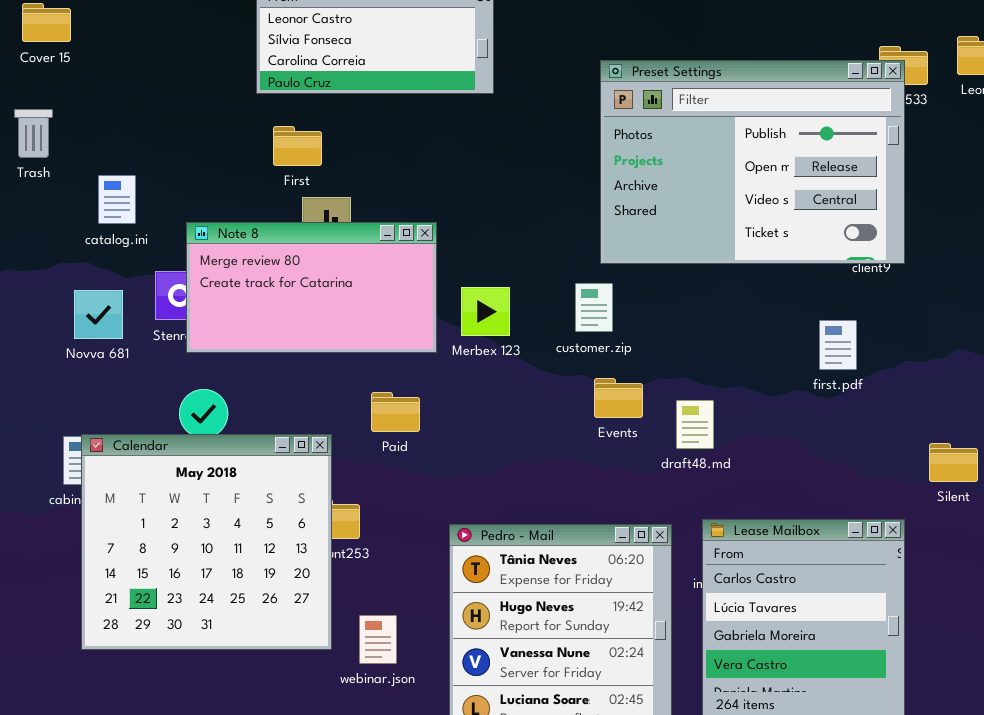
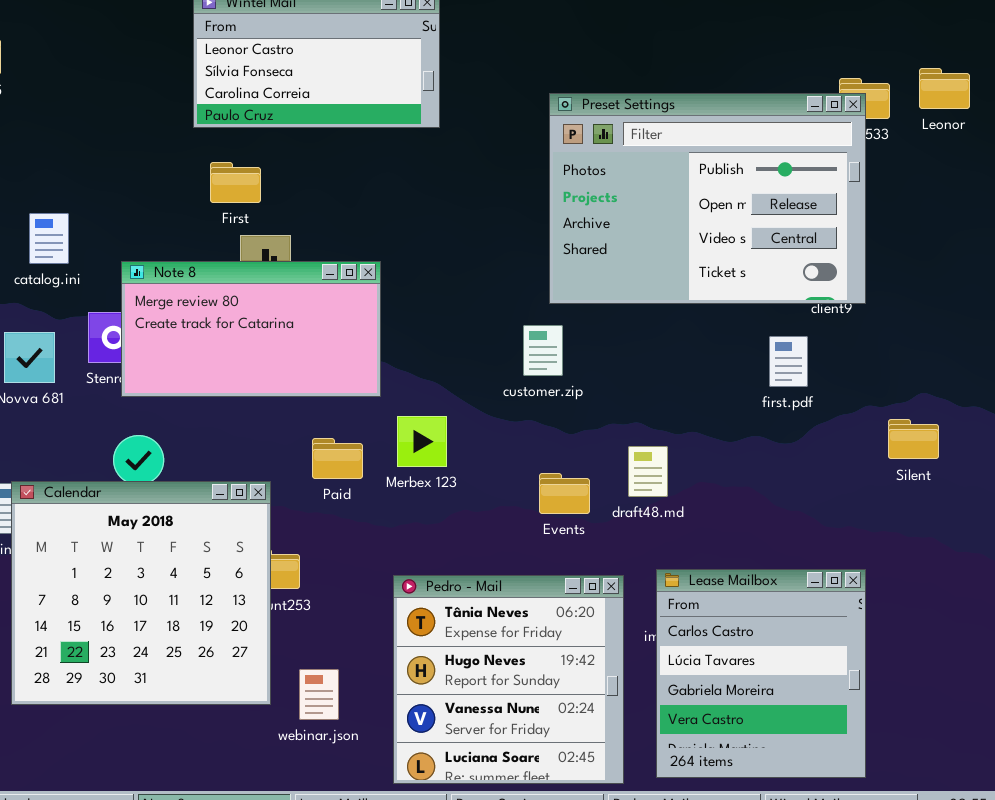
Merbex 123: [461,287,510,336] -> [397,416,447,467], moved
first.pdf: [819,320,857,370] -> [769,336,808,387], moved
Events: [594,378,643,418] -> [539,473,590,514], moved
Silent: [929,443,978,482] -> [888,419,939,459], moved

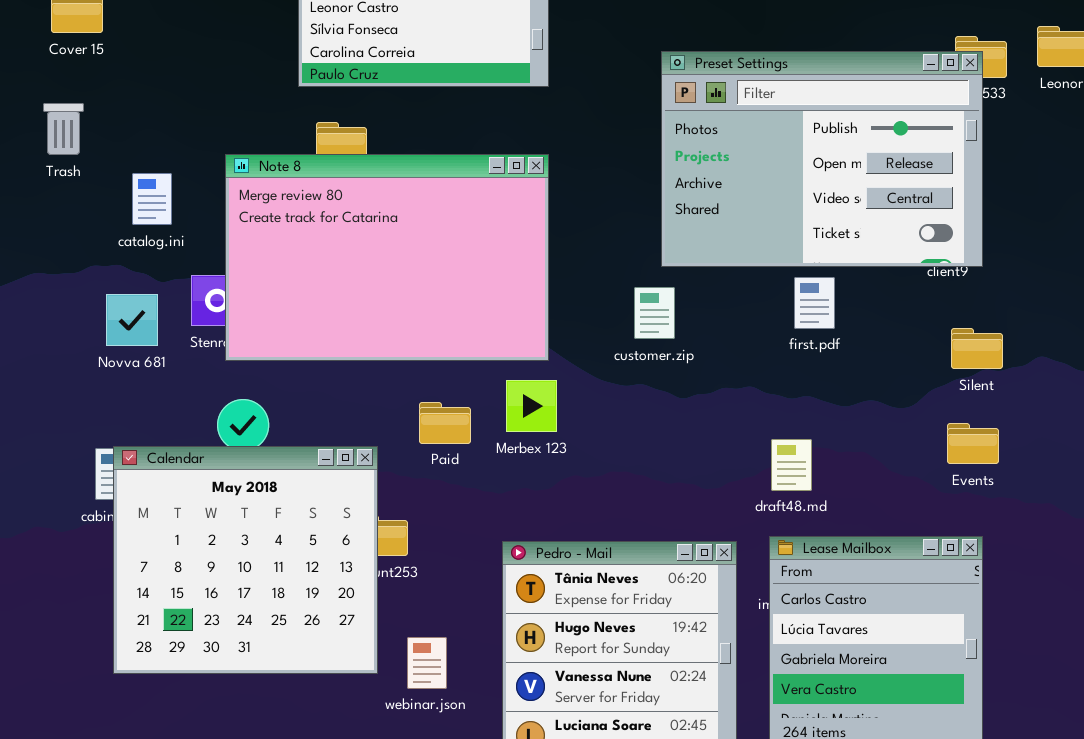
Note 8: [121,261,381,397] -> [225,154,549,361], resized
first.pdf: [769,336,808,387] -> [794,277,835,329], moved
Silent: [888,419,939,459] -> [951,328,1003,369], moved
draft48.md: [628,446,668,497] -> [771,439,812,491], moved
Events: [539,473,590,514] -> [947,423,999,464], moved

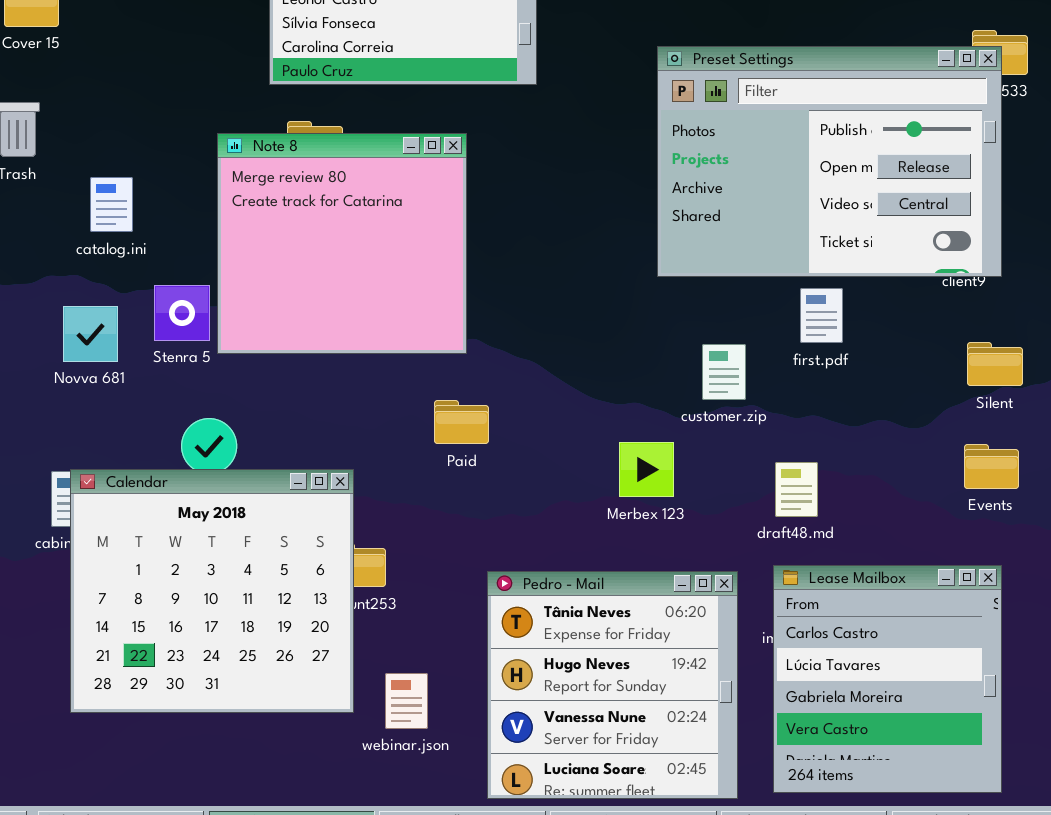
Note 8: [225,154,549,361] -> [217,133,467,354], moved, resized
customer.zip: [634,287,675,339] -> [702,344,746,400], moved
Merbex 123: [506,380,557,432] -> [619,442,674,497], moved
Paid: [419,402,471,444] -> [434,400,489,444], moved

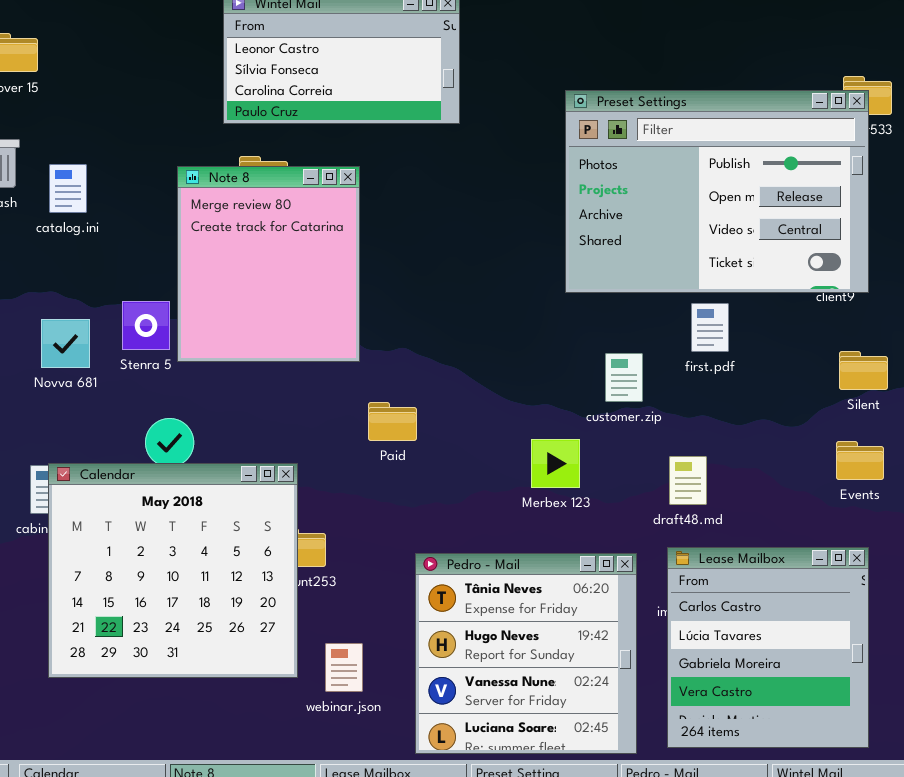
Note 8: [217,133,467,354] -> [177,166,360,362], resized
catalog.ini: [90,177,133,232] -> [49,164,87,213], moved

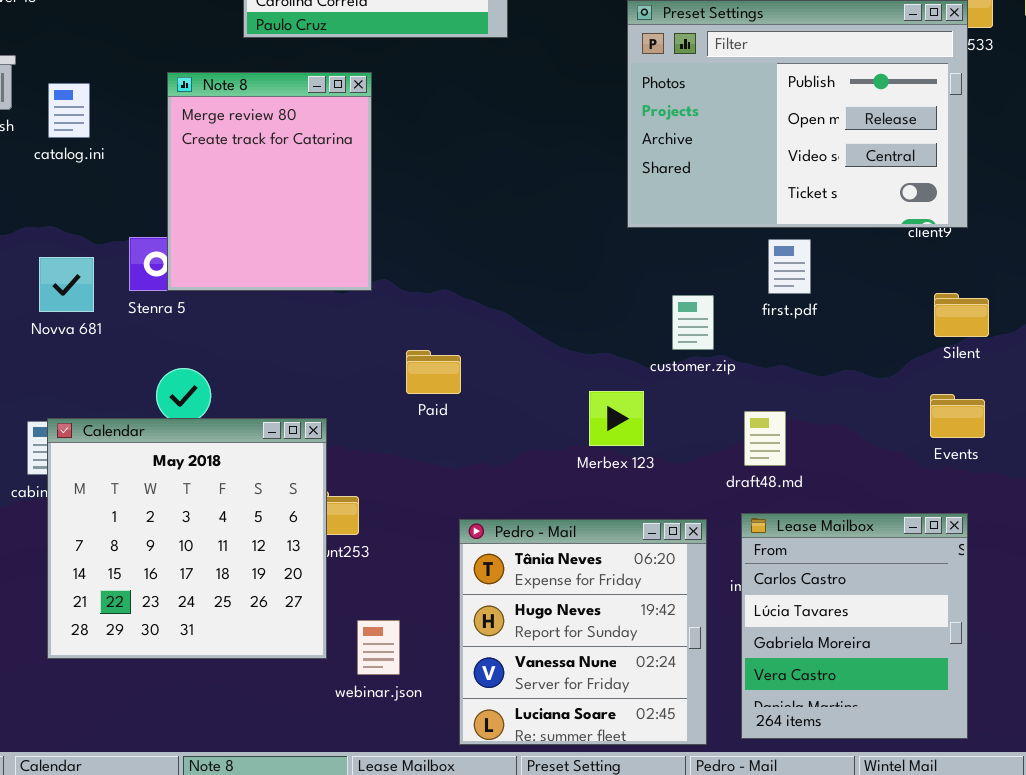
Note 8: [177,166,360,362] -> [167,72,372,291], moved

